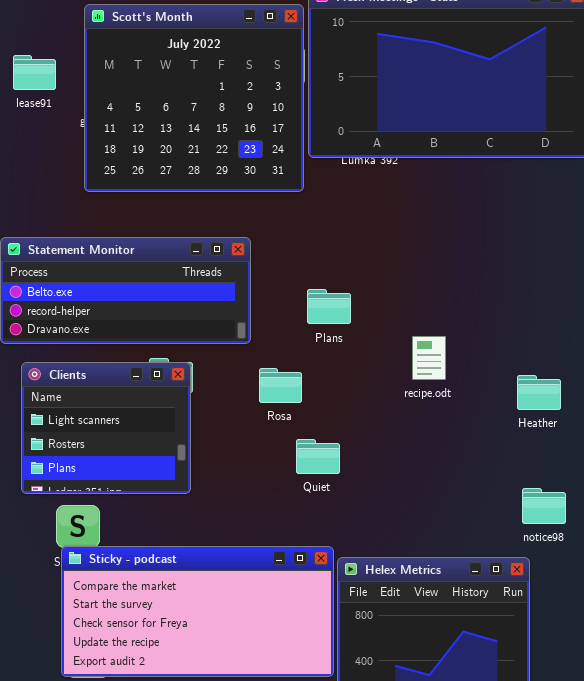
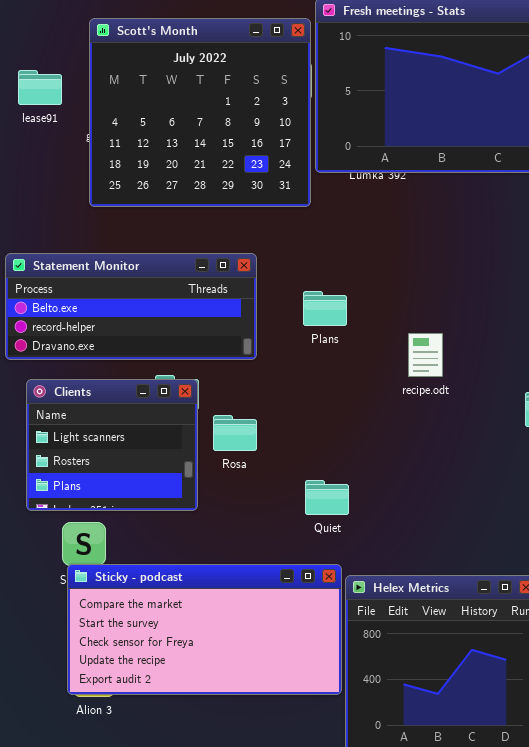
Plans: [307,289,351,324] -> [303,291,347,326], moved
recipe.odt: [412,336,446,380] -> [408,333,443,377], moved
Rosa: [259,368,302,403] -> [213,415,257,451], moved
Quiet: [296,439,340,474] -> [305,480,349,515], moved

